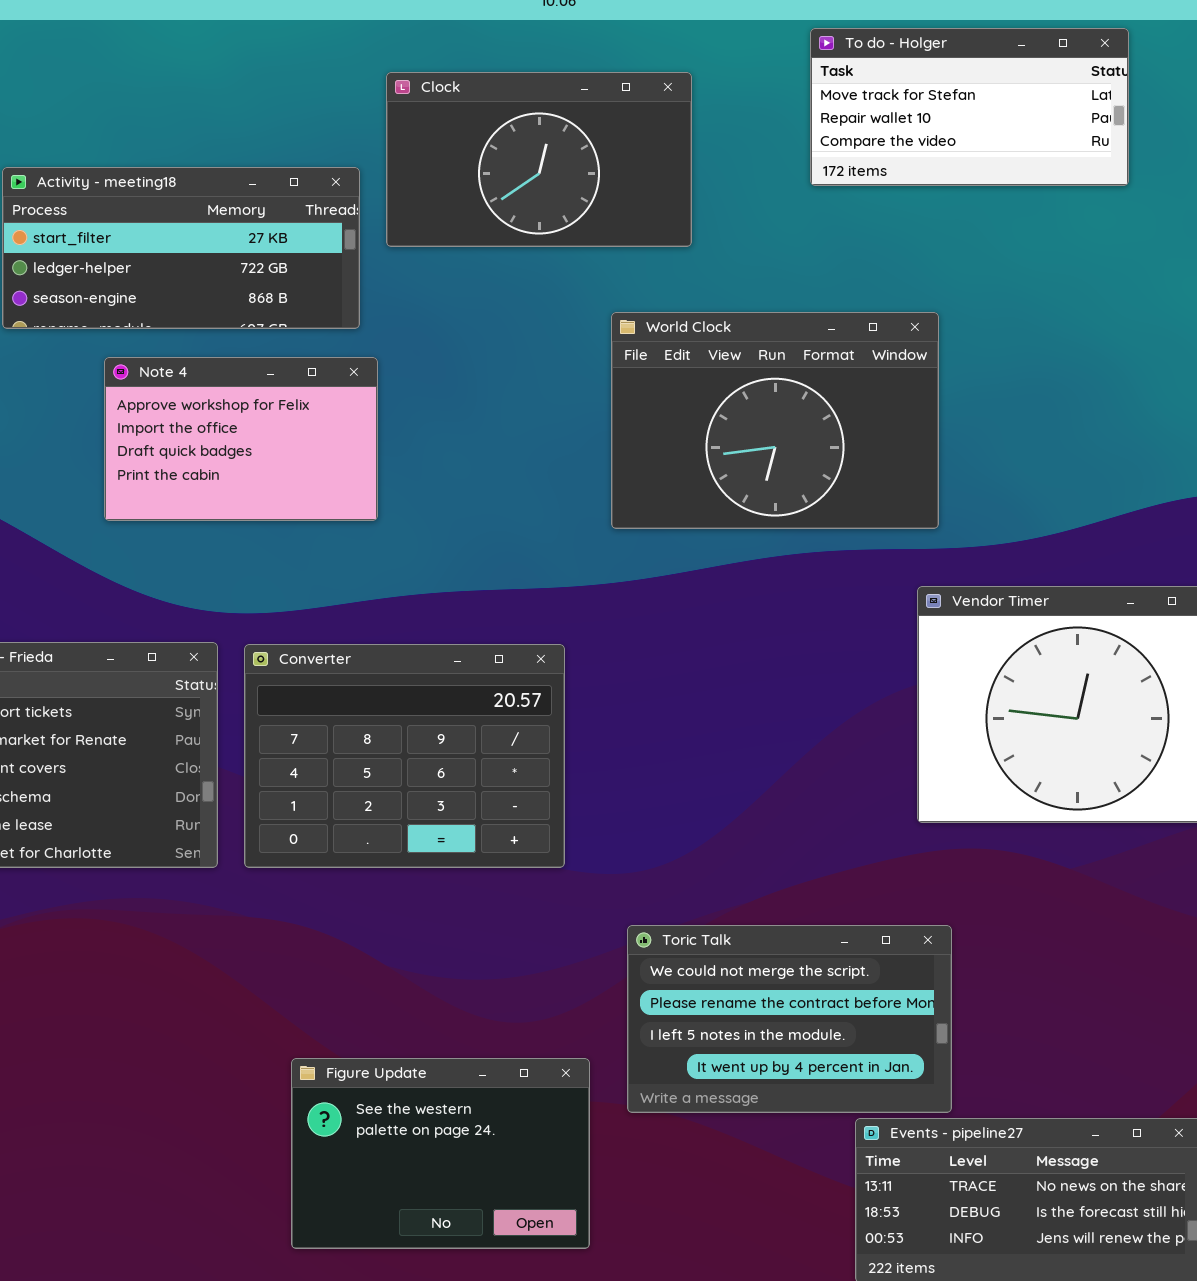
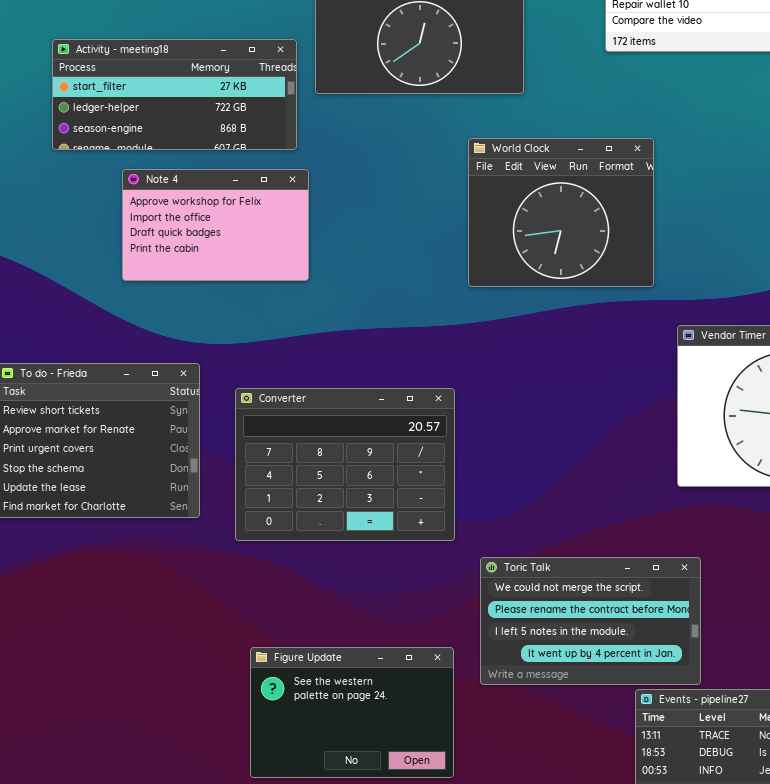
World Clock: [611,312,939,529] -> [468,138,654,287], resized
Converter: [244,644,565,868] -> [235,388,455,541], moved

